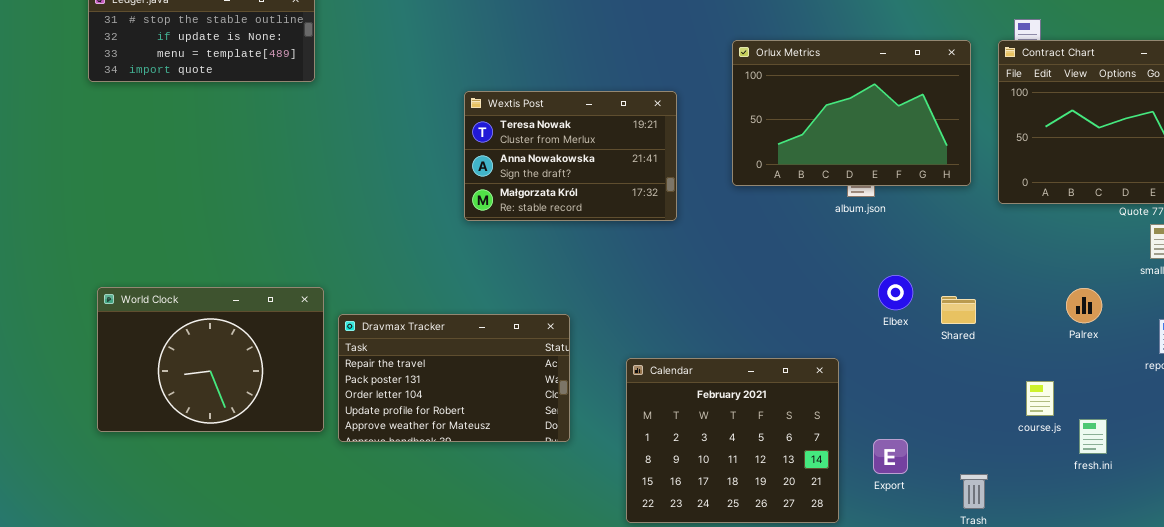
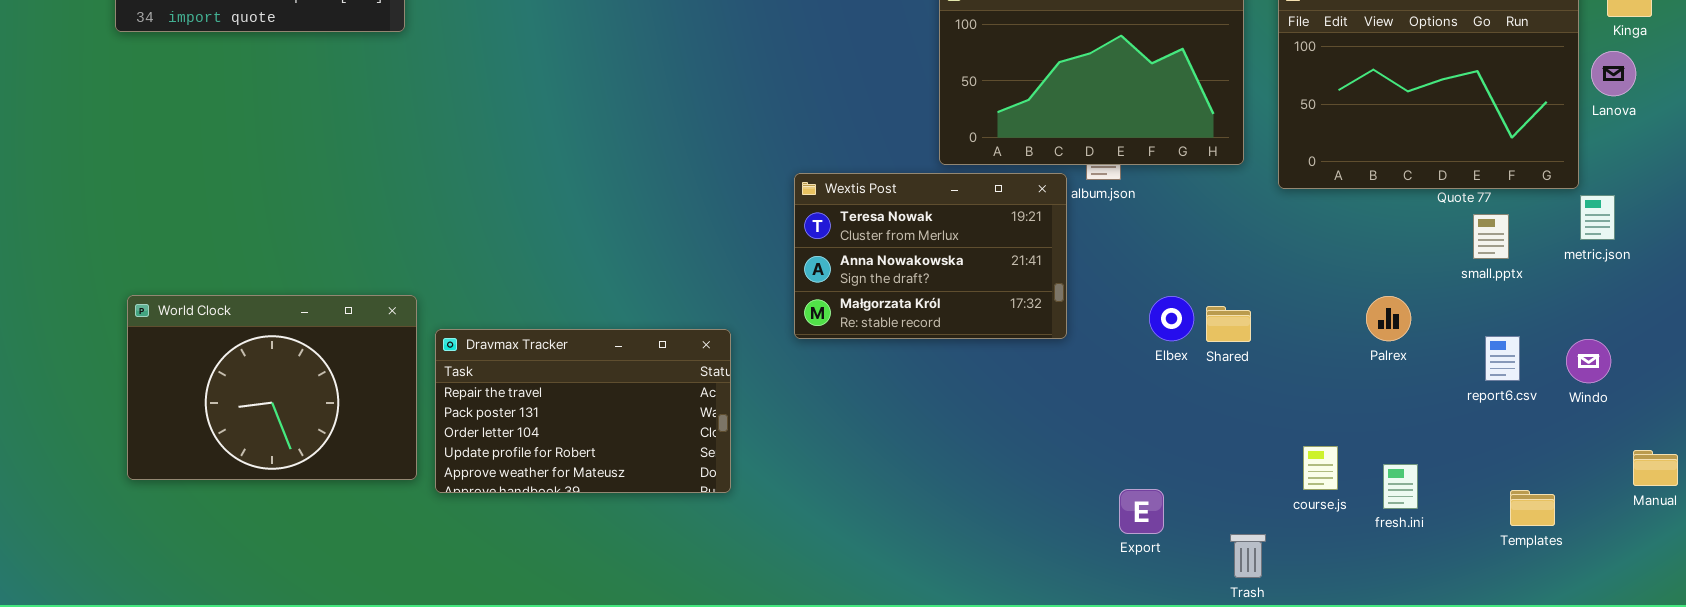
Wextis Post: [464,91,677,221] -> [794,173,1067,339], moved
Elbex: [878,275,913,310] -> [1149,296,1194,341], moved
Calendar: [626,358,839,523] -> none, closed
course.js: [1026,381,1054,416] -> [1303,446,1338,490], moved

